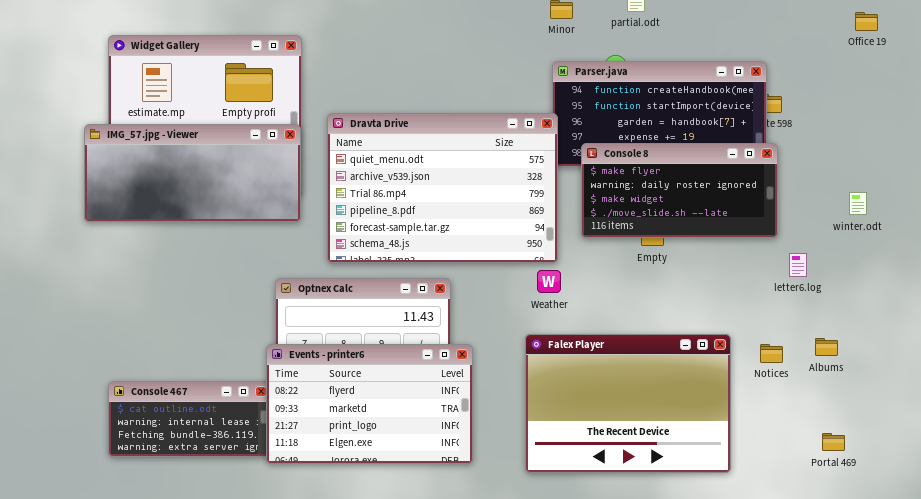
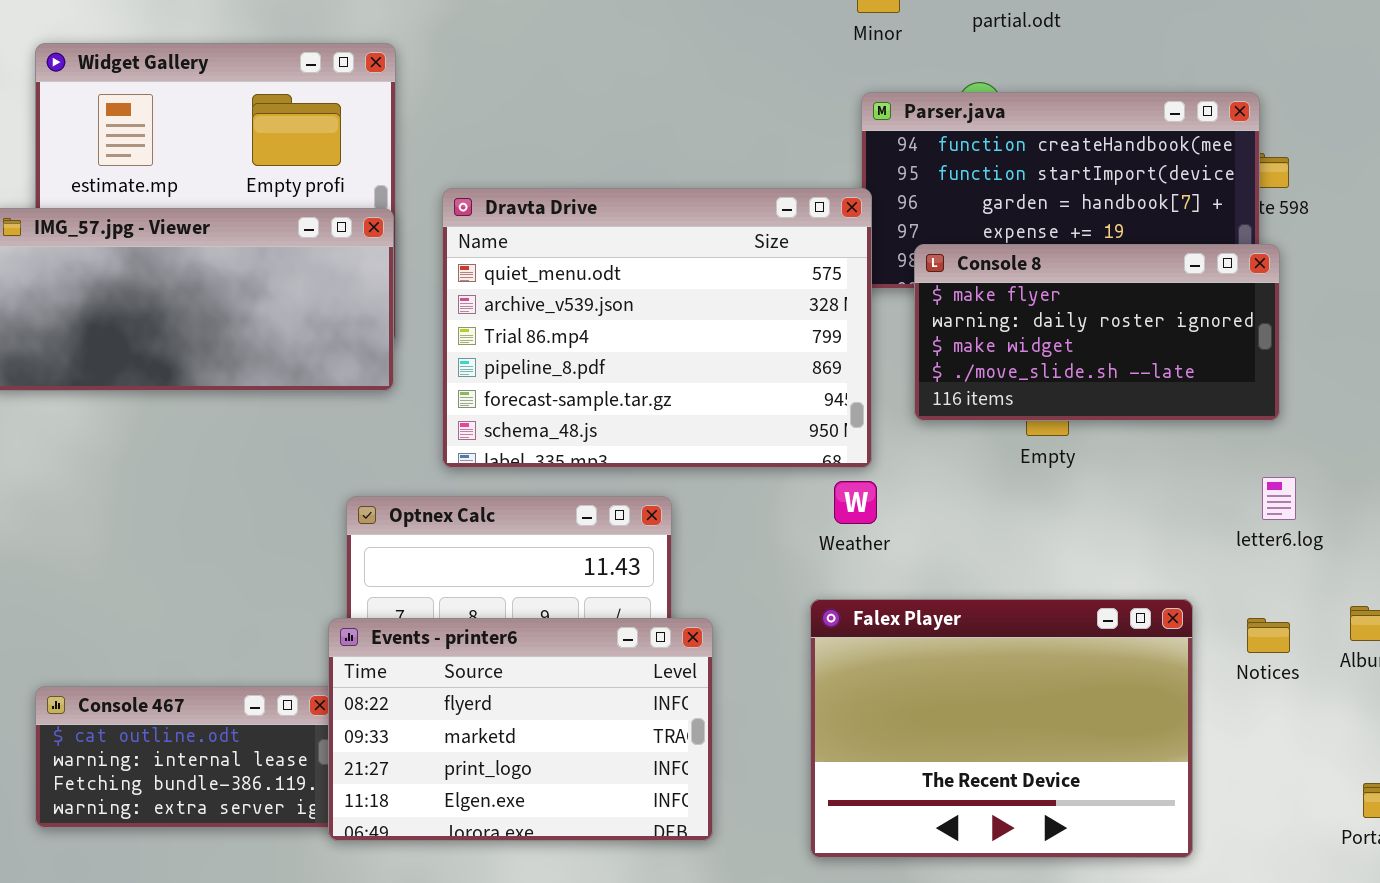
letter6.log: [789,253,807,277] -> [1262,477,1296,520], moved

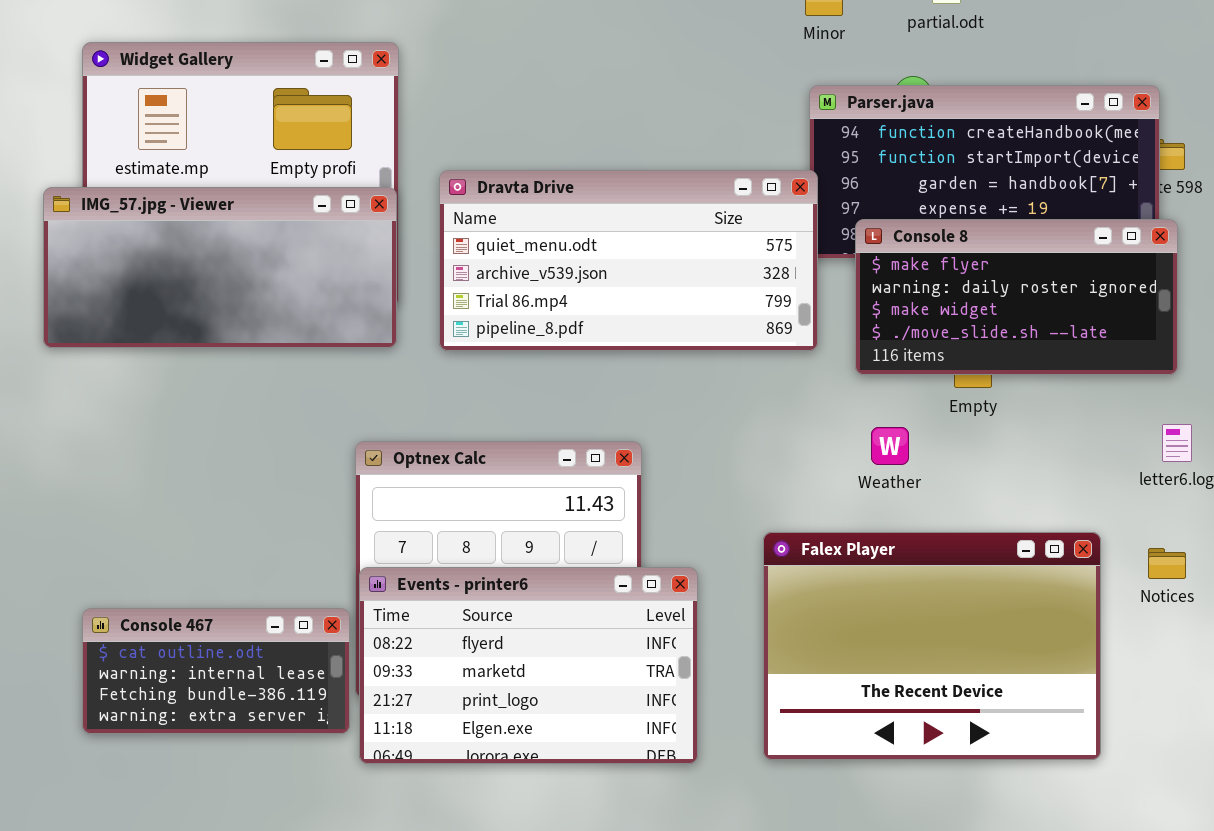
Dravta Drive: [442,188,872,468] -> [439,170,818,351], resized
Weather: [834,481,877,524] -> [871,427,909,465], moved
Events - printer6: [328,618,713,841] -> [359,567,698,764], moved

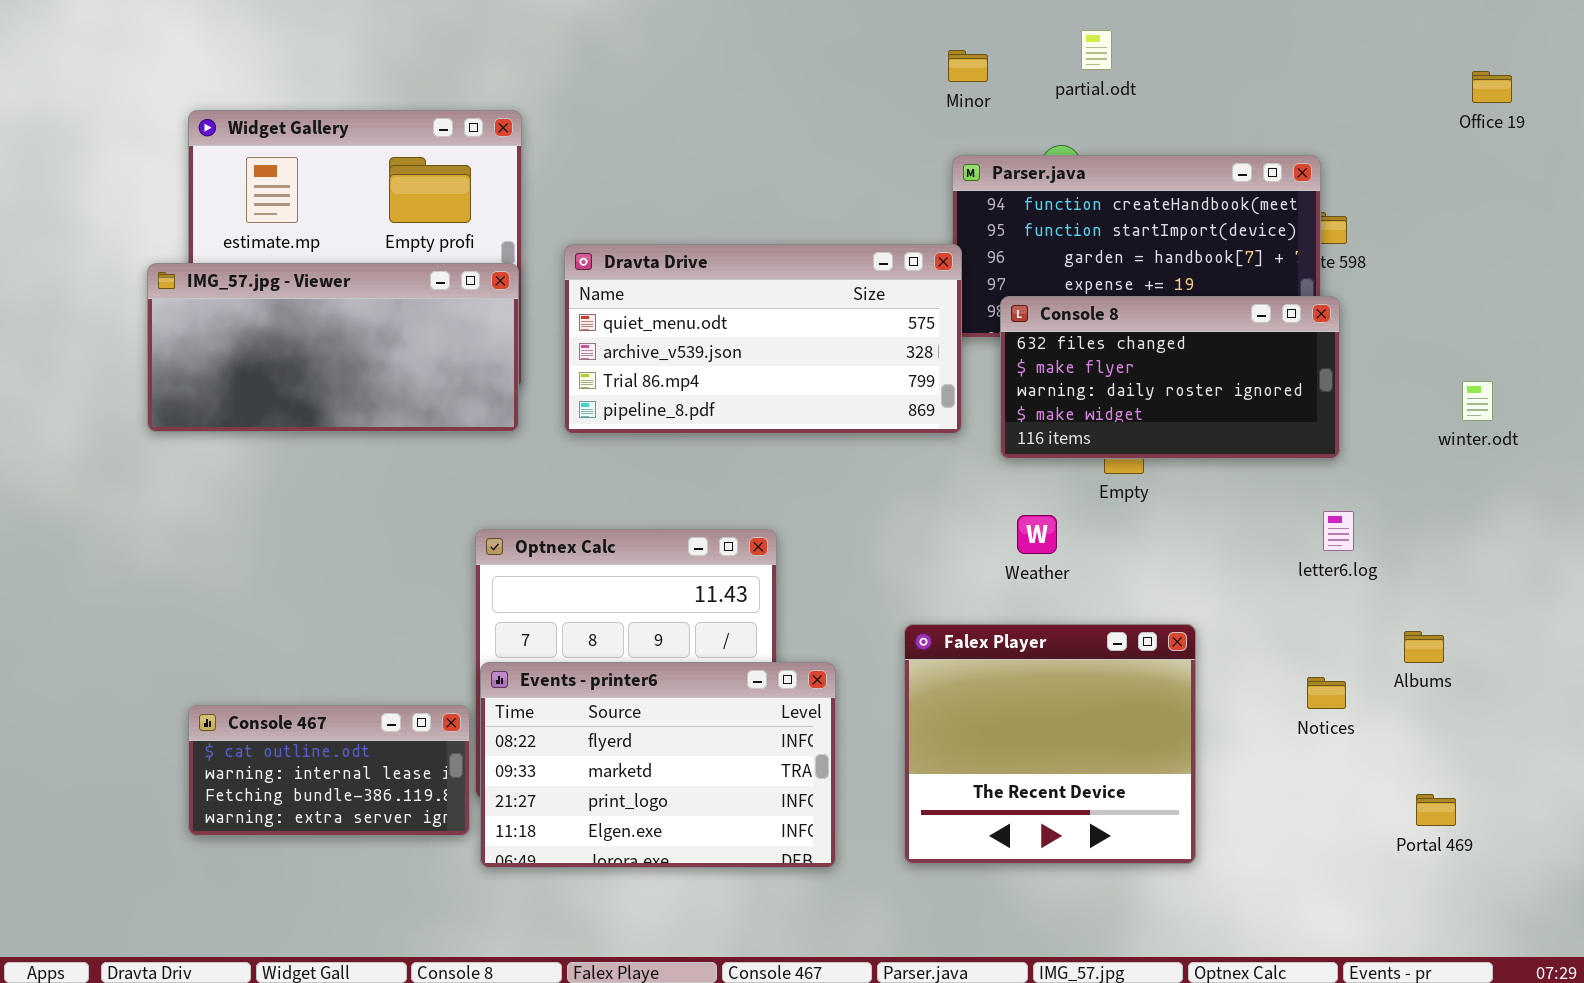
Console 8: [855,219,1178,375] -> [1000,296,1340,459], scrolled up 1 row
Falex Player: [763,532,1101,760] -> [904,624,1196,864], resized
Notices: [1148,548,1186,579] -> [1307,677,1346,709], moved

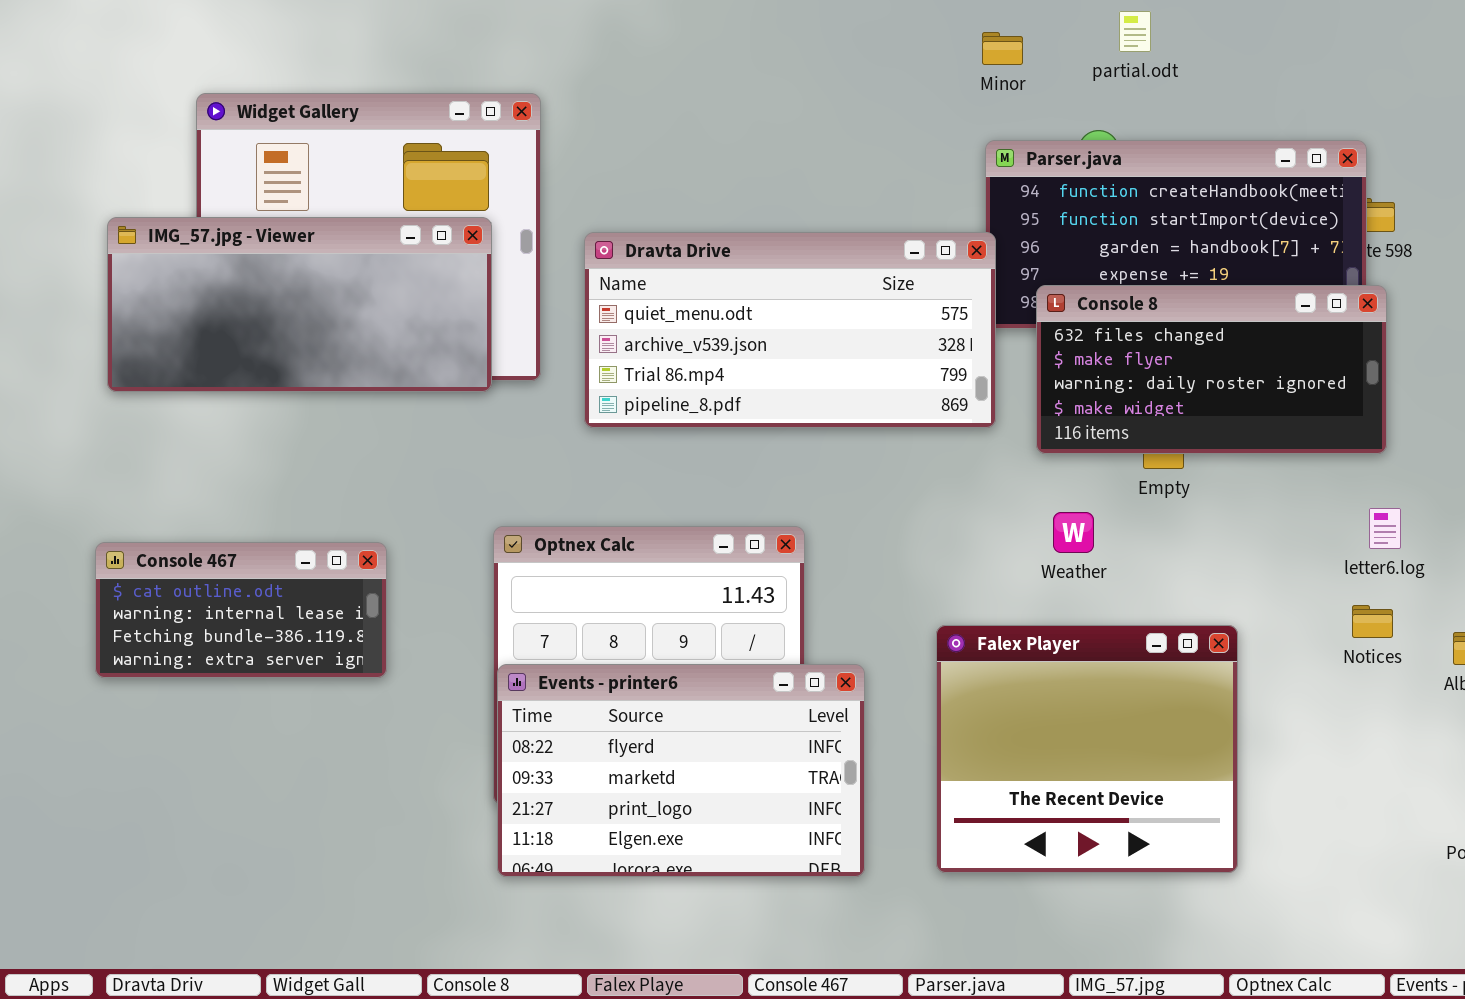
IMG_57.jpg - Viewer: [147,263,519,432] -> [107,217,492,392], moved
Notices: [1307,677,1346,709] -> [1352,605,1393,638], moved
Console 467: [188,705,470,836] -> [95,542,387,678], moved

